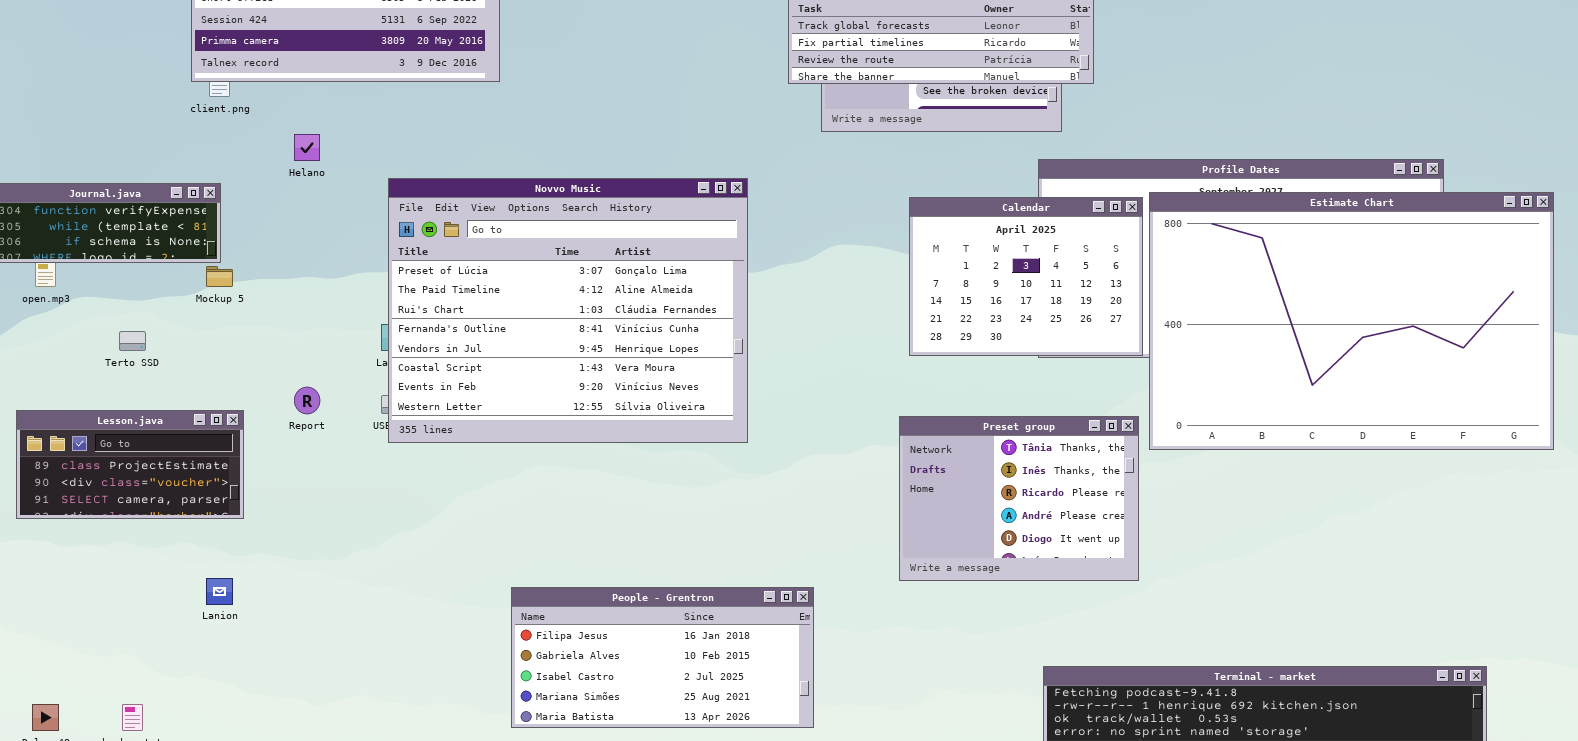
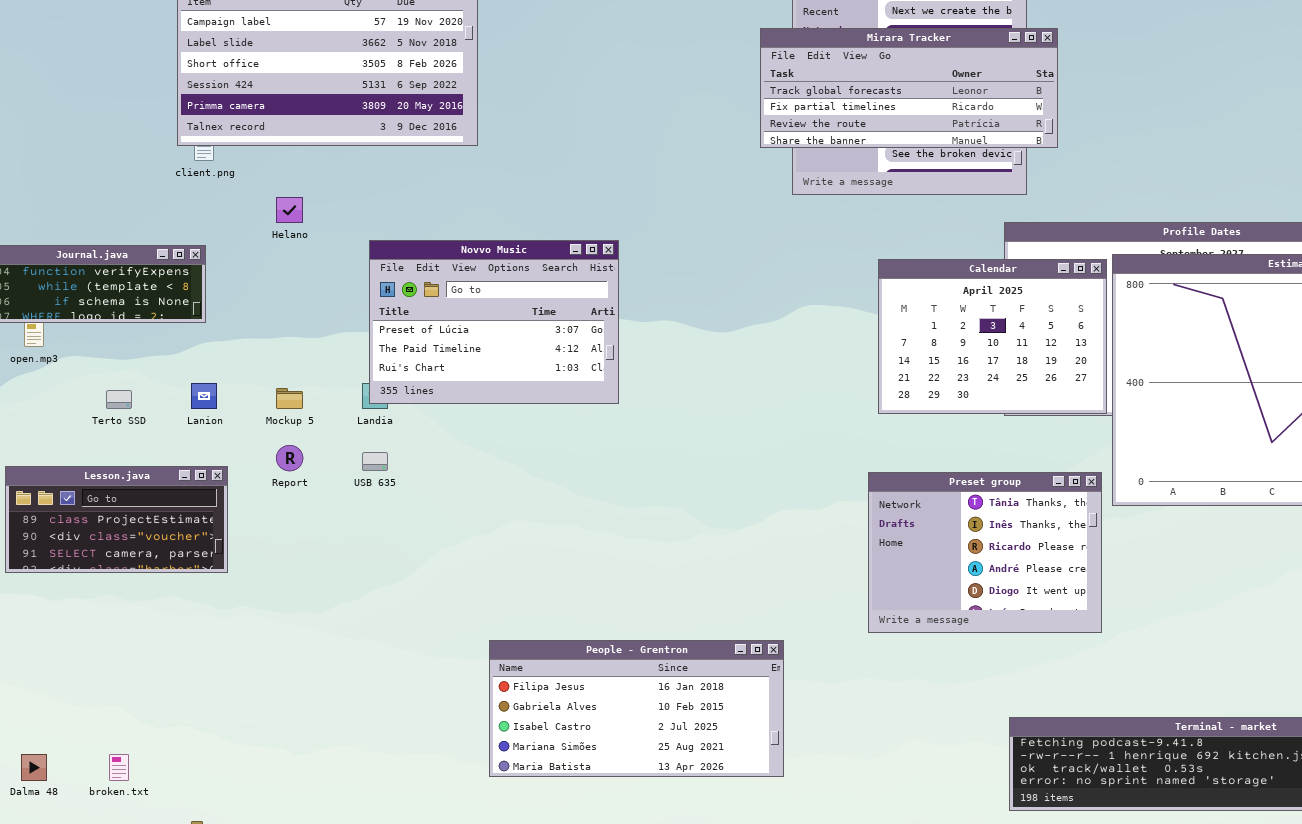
Novvo Music: [388,178,748,443] -> [369,240,619,404], resized
Mockup 5: [206,266,233,287] -> [276,388,303,409], moved
Lanion: [206,578,233,605] -> [191,383,217,409], moved

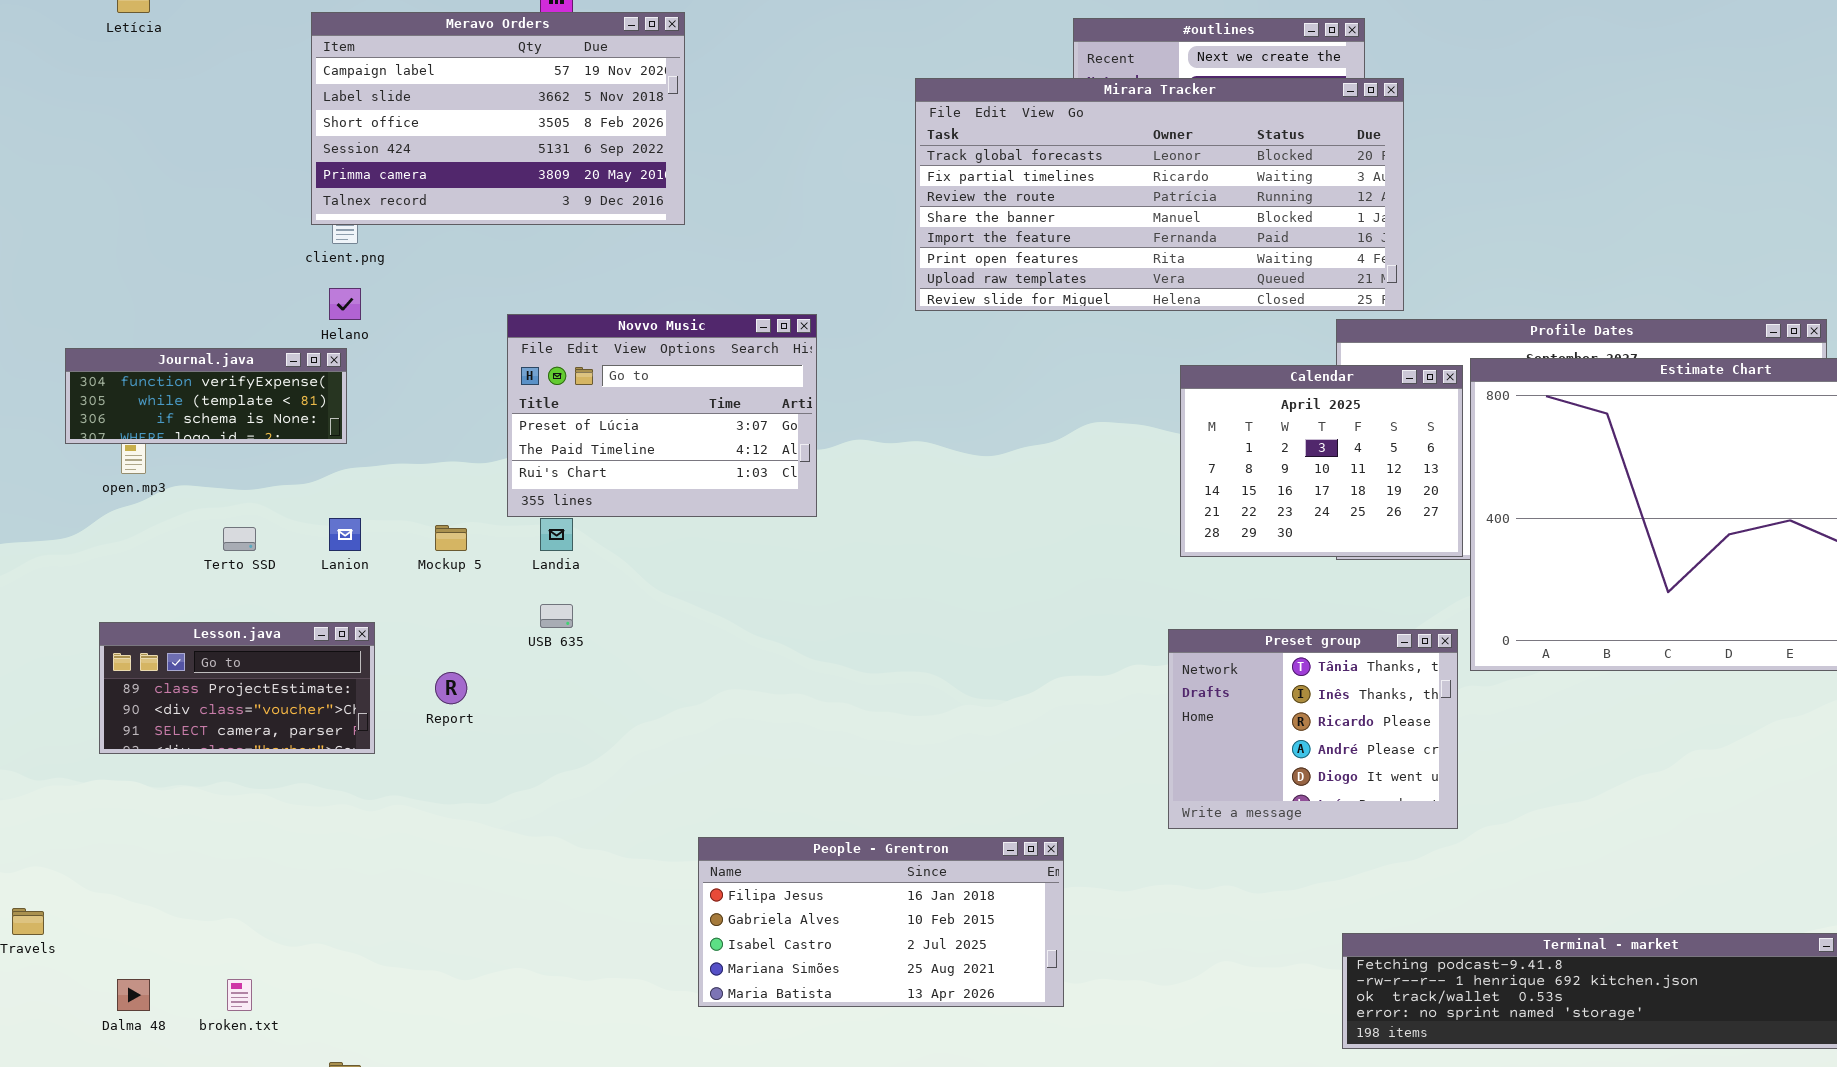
Mirara Tracker: [760,28,1058,148] -> [915,78,1404,311], resized
Helano: [276,197,303,223] -> [329,288,361,320], moved
Novvo Music: [369,240,619,404] -> [507,314,817,517], moved
Report: [276,445,303,471] -> [435,672,467,704], moved

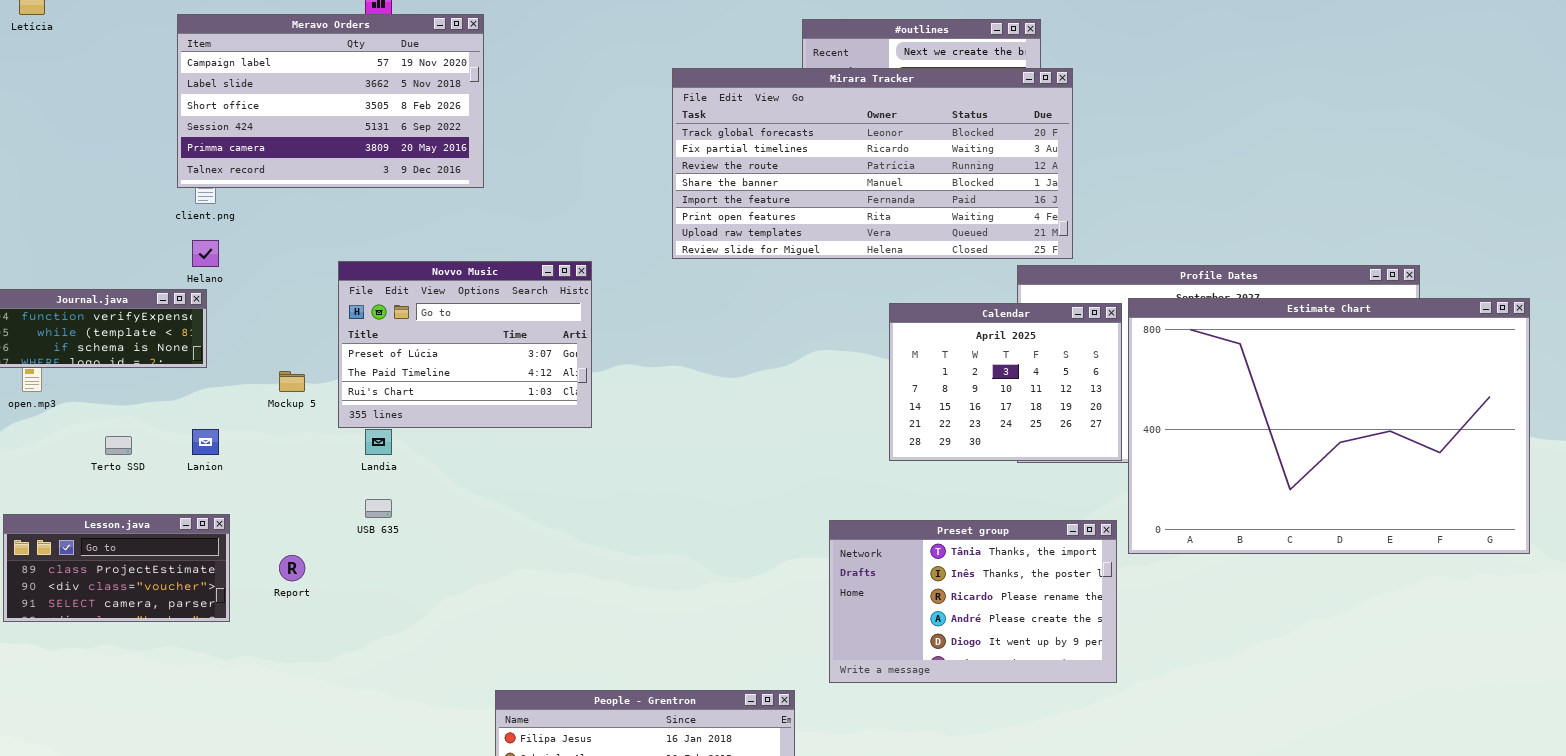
Mockup 5: [435,525,467,551] -> [279,371,305,392], moved
Preset group: [1168,629,1458,829] -> [829,520,1117,683], resized

